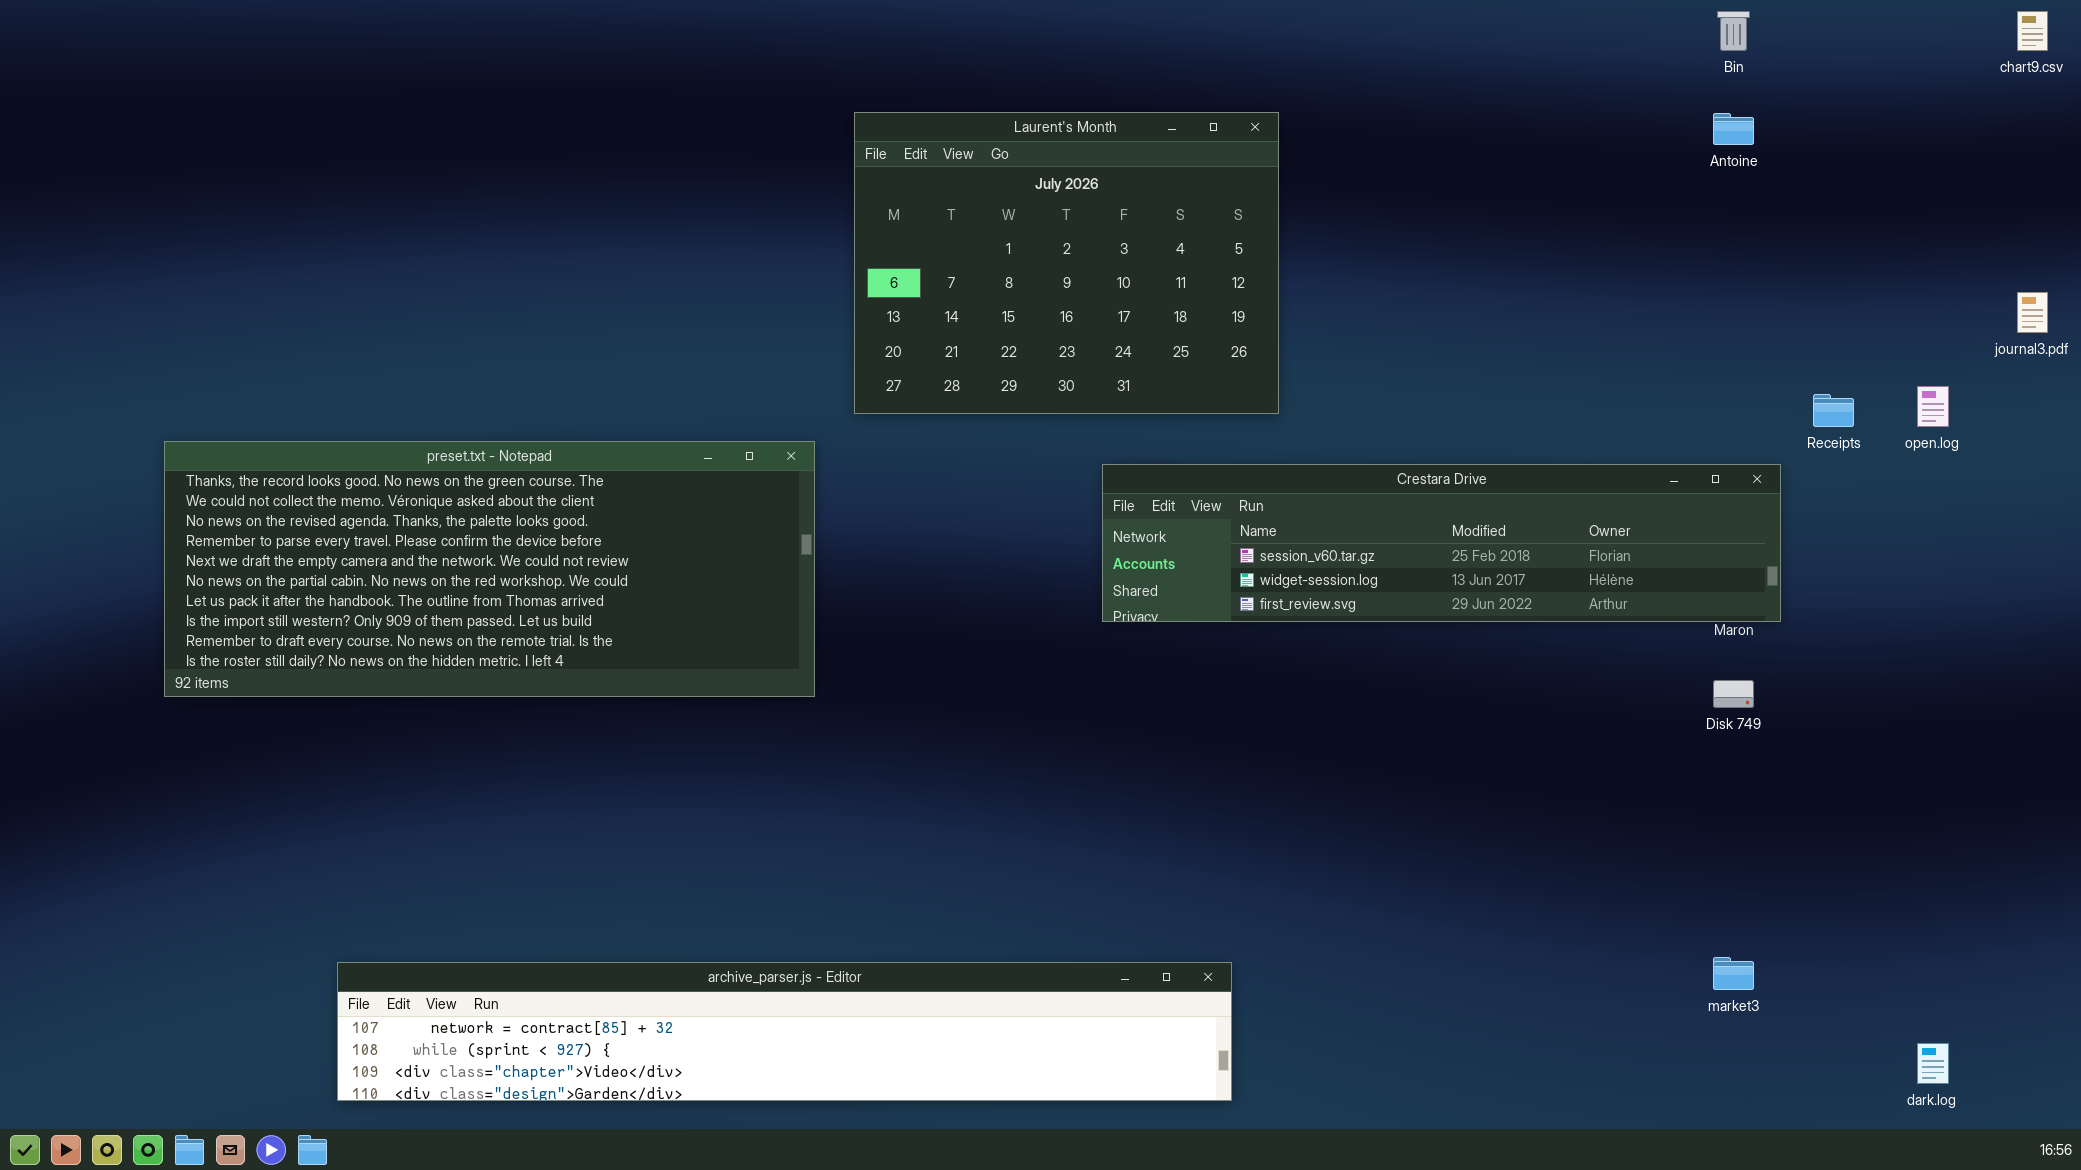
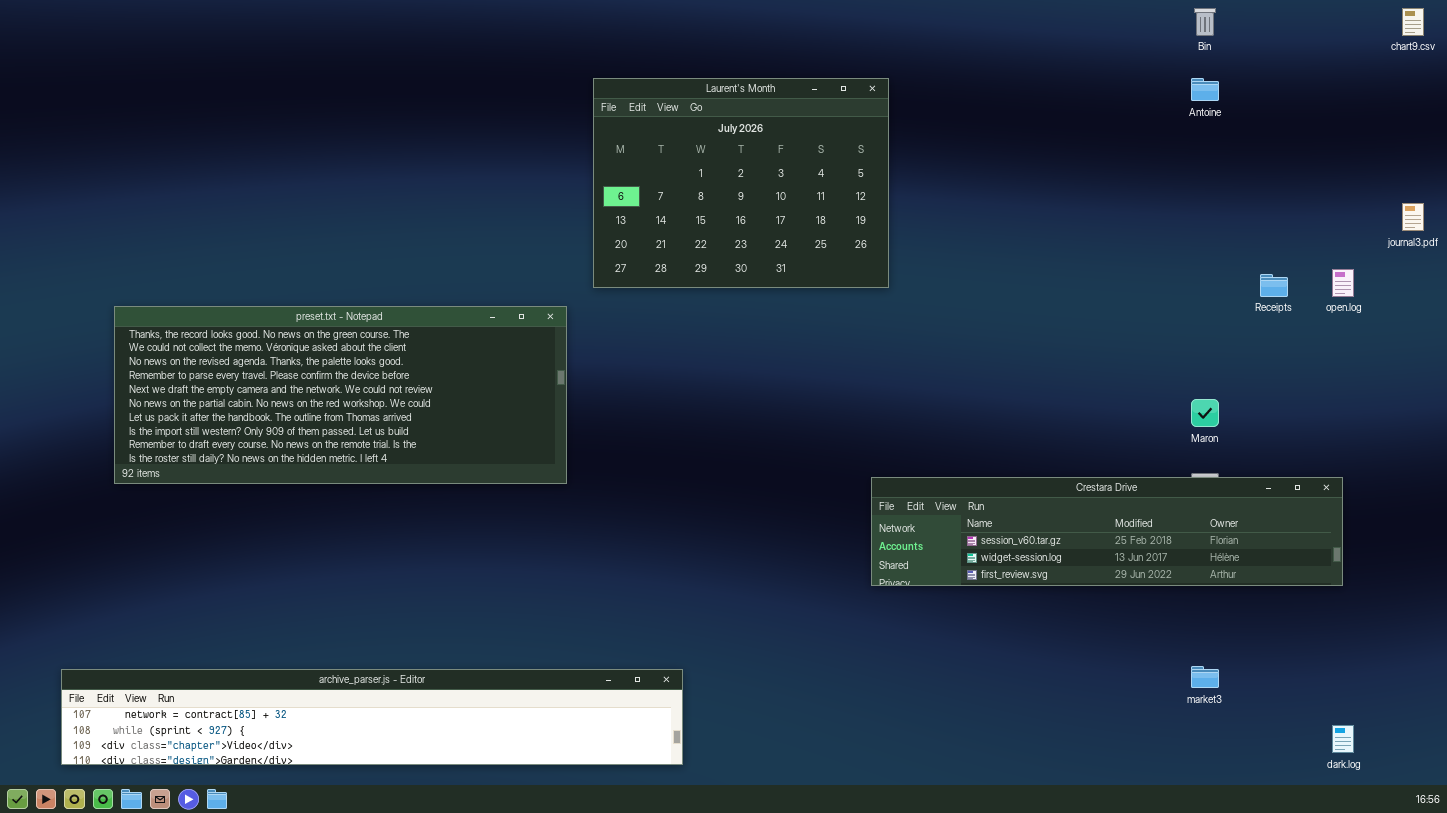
Crestara Drive: [1102,464,1781,622] -> [871,477,1343,586], moved
archive_parser.js - Editor: [337,962,1232,1101] -> [61,669,683,765], moved

